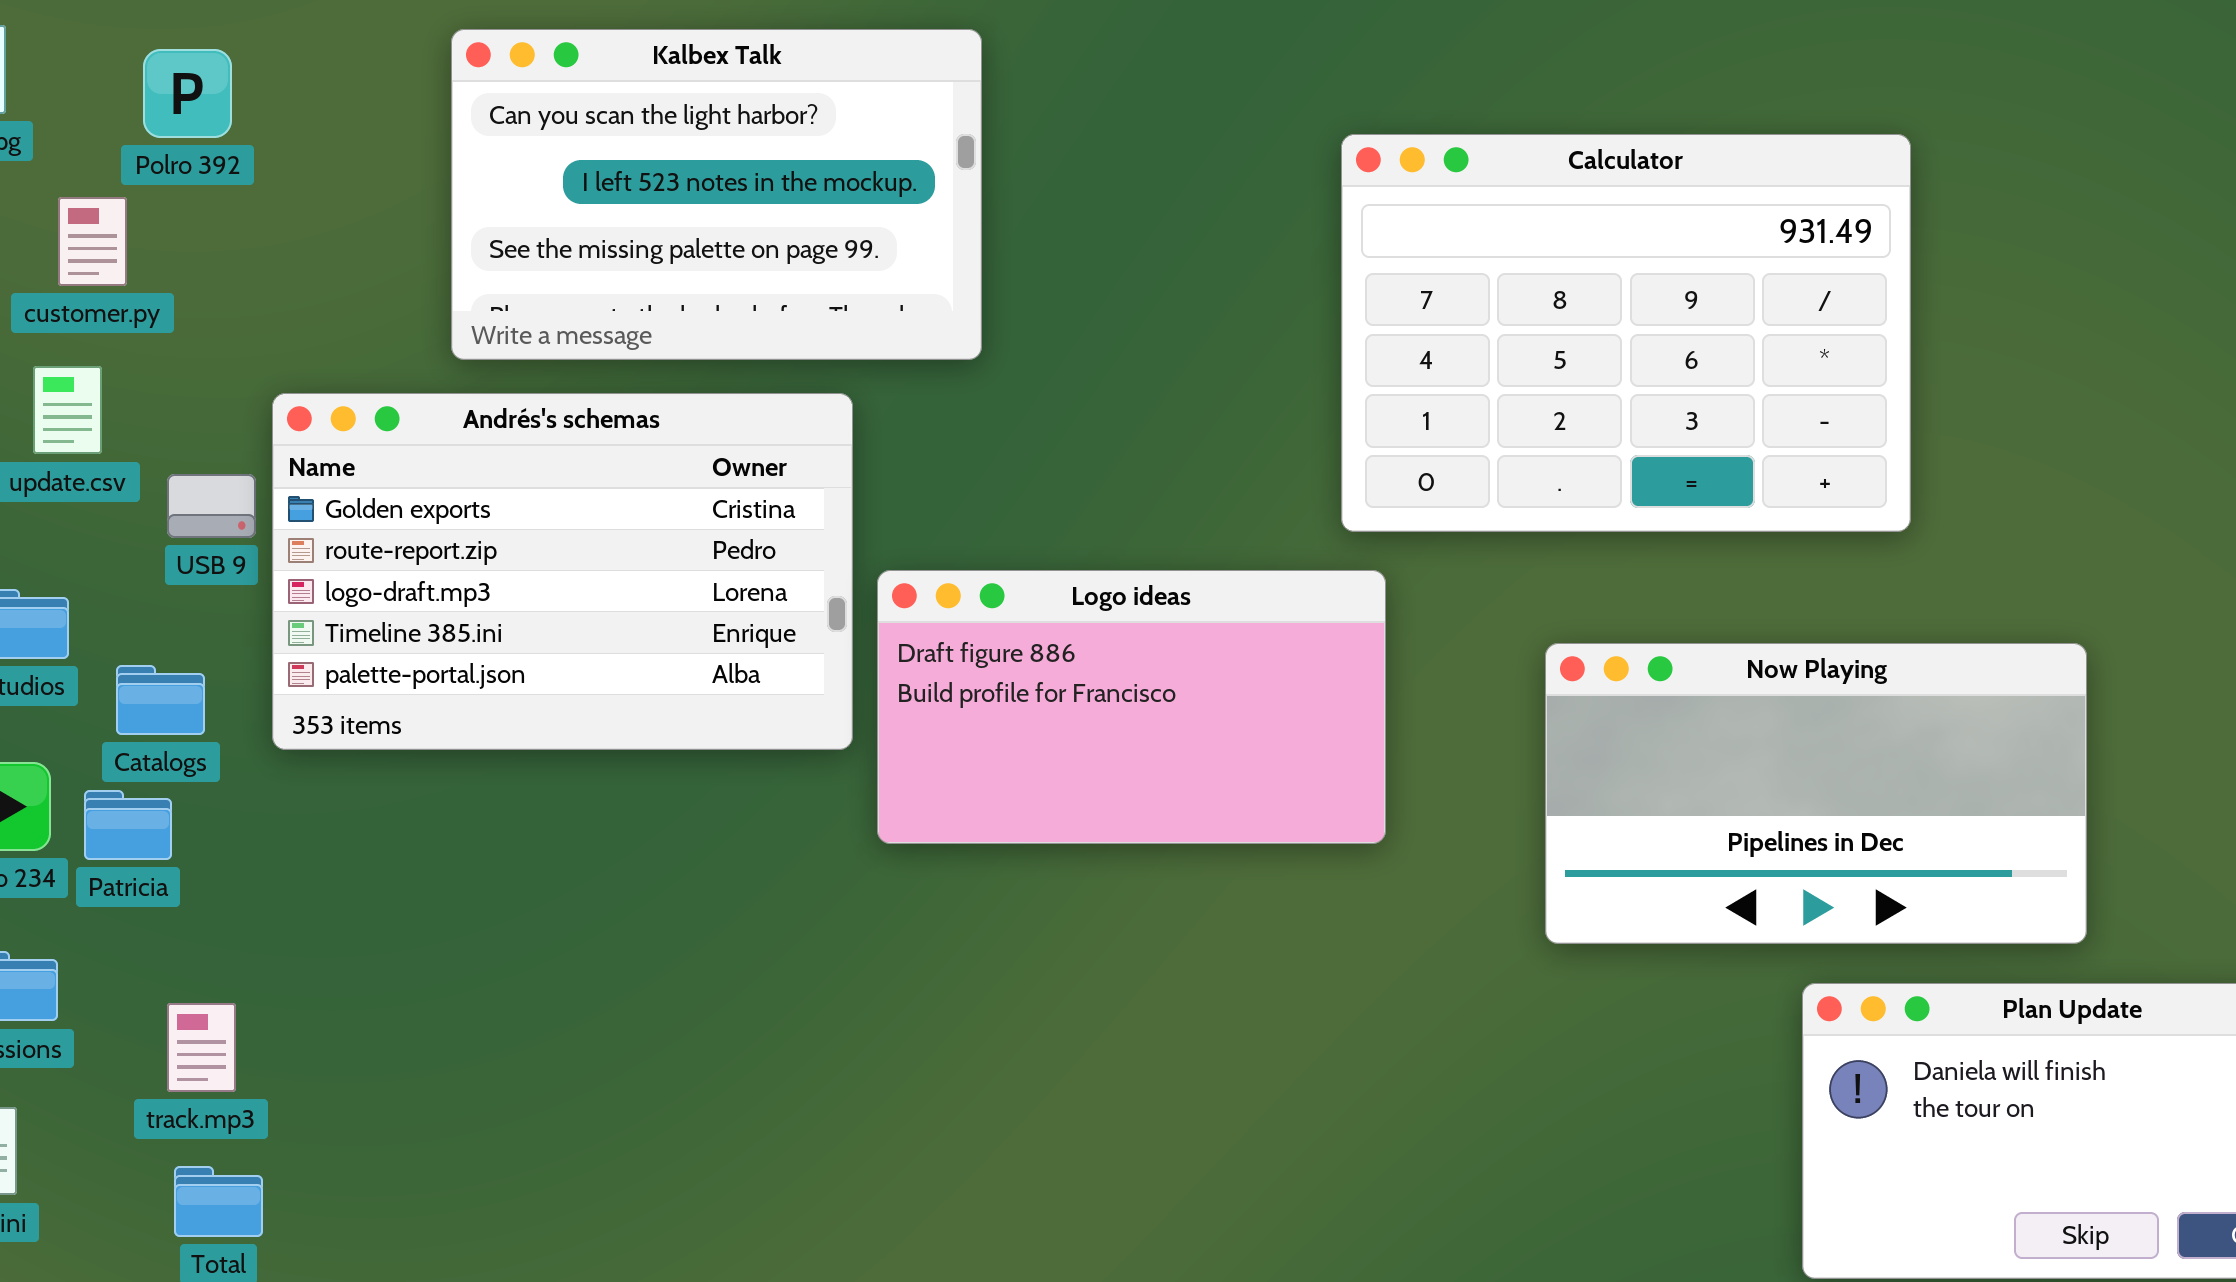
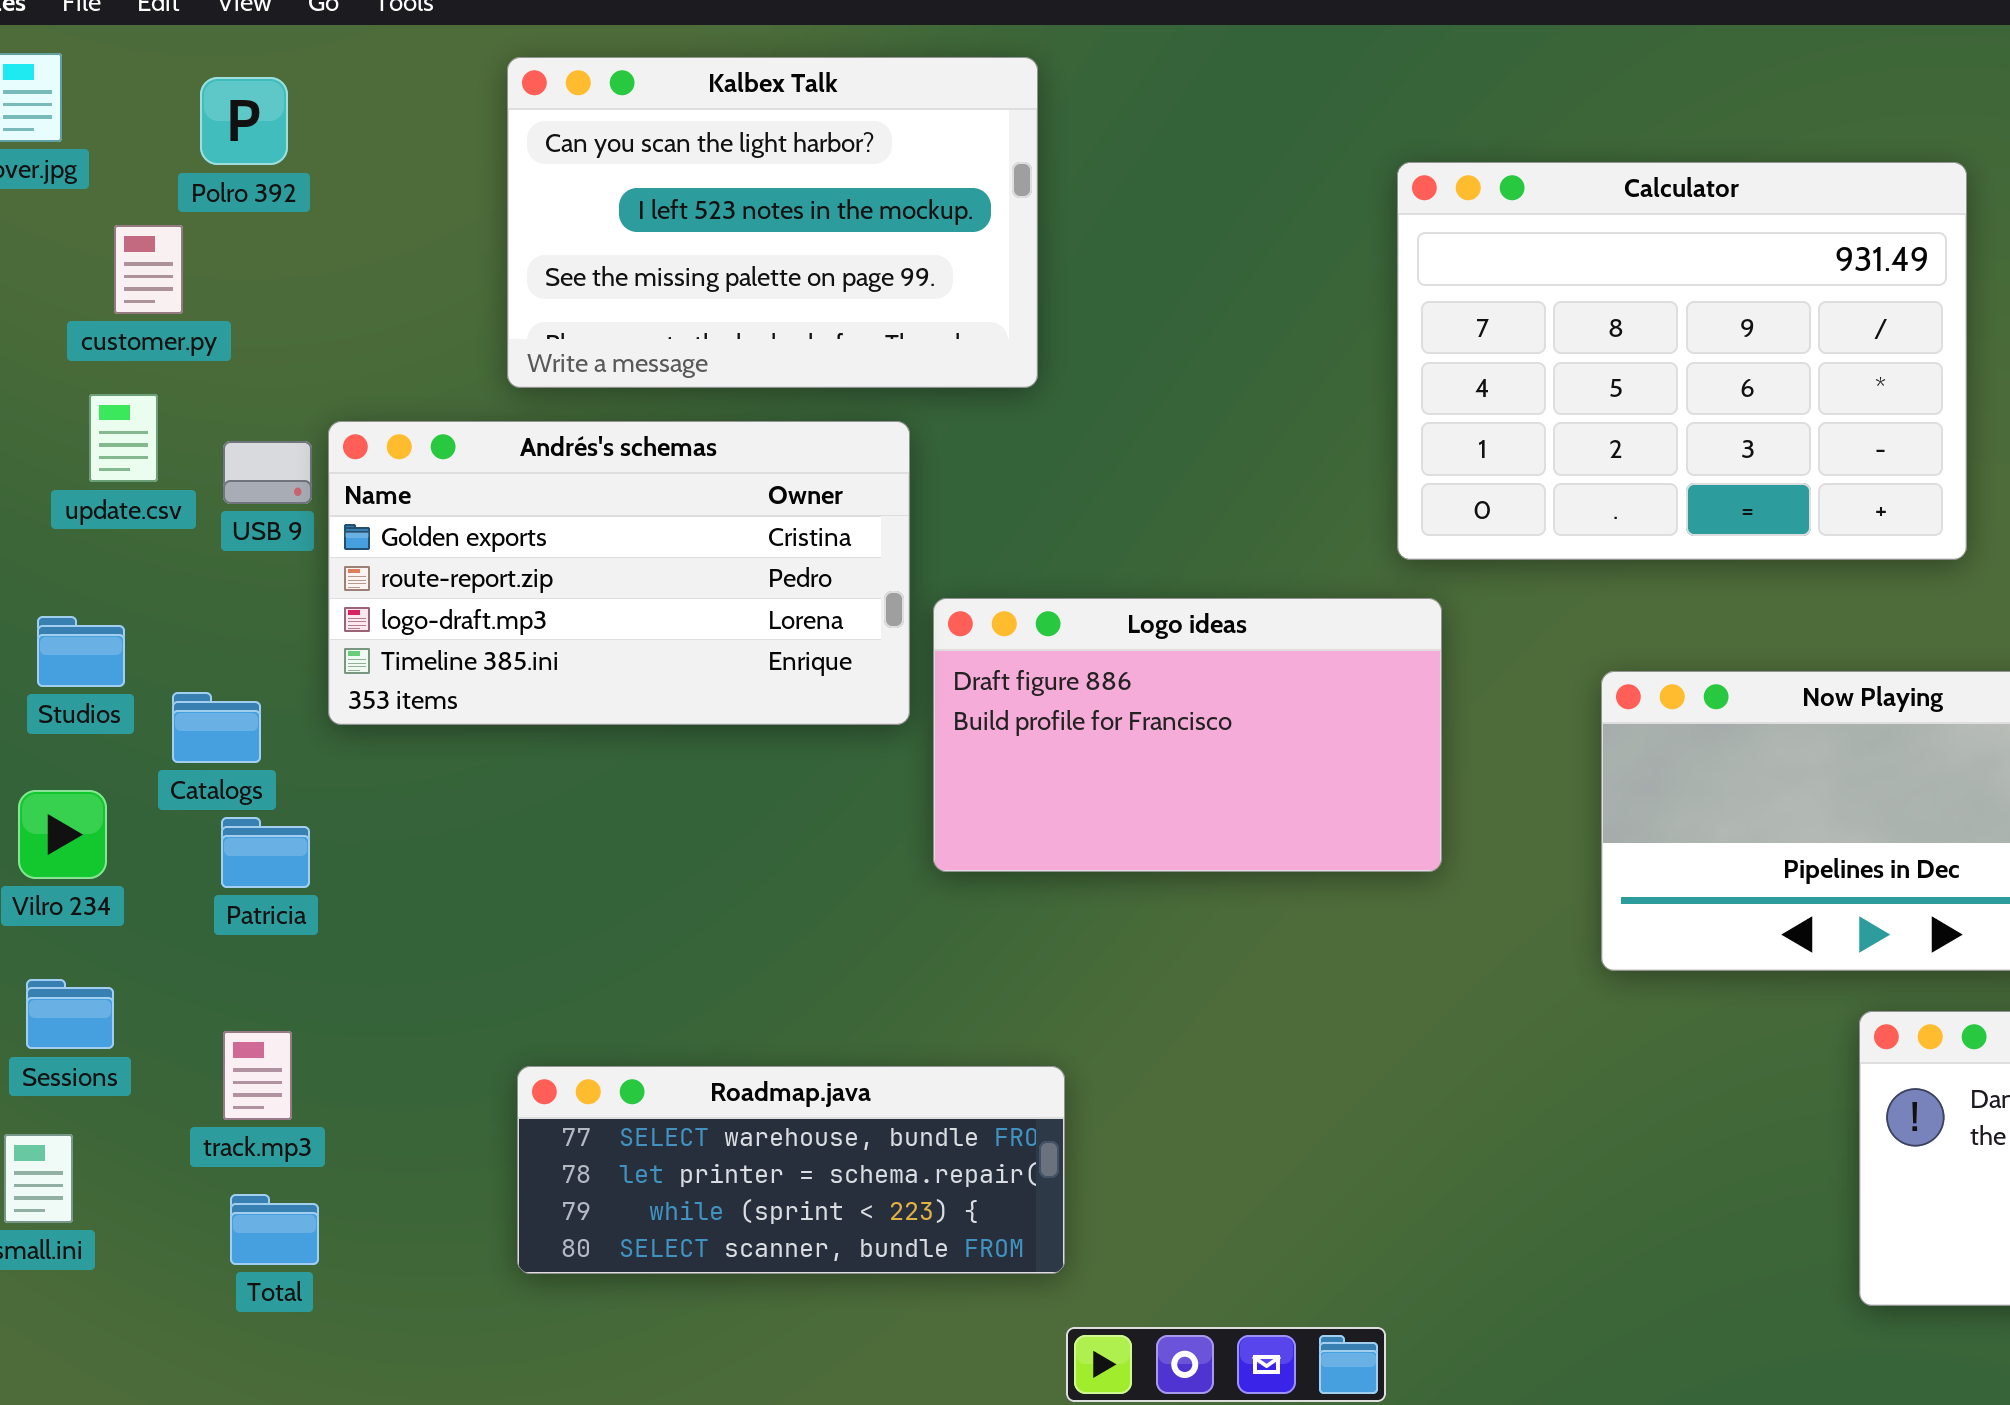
Andrés's schemas: [272,393,853,750] -> [328,421,910,725], resized
USB 9: [167,474,256,538] -> [223,441,312,504], moved
Patricia: [84,790,172,860] -> [221,817,310,888], moved
Roadmap.java: none -> [517,1066,1065,1274], opened

